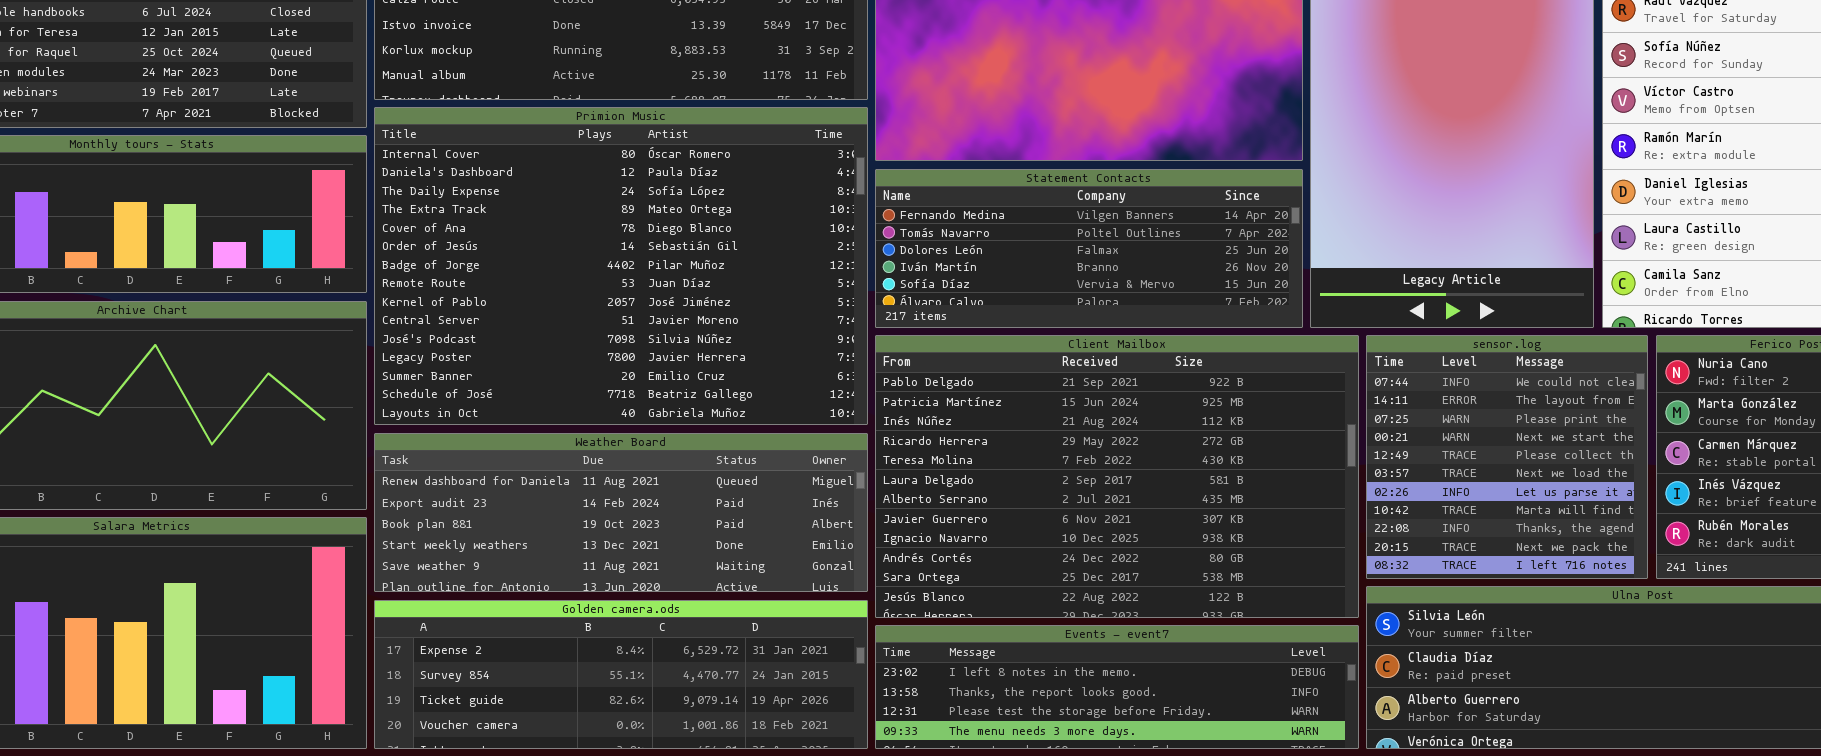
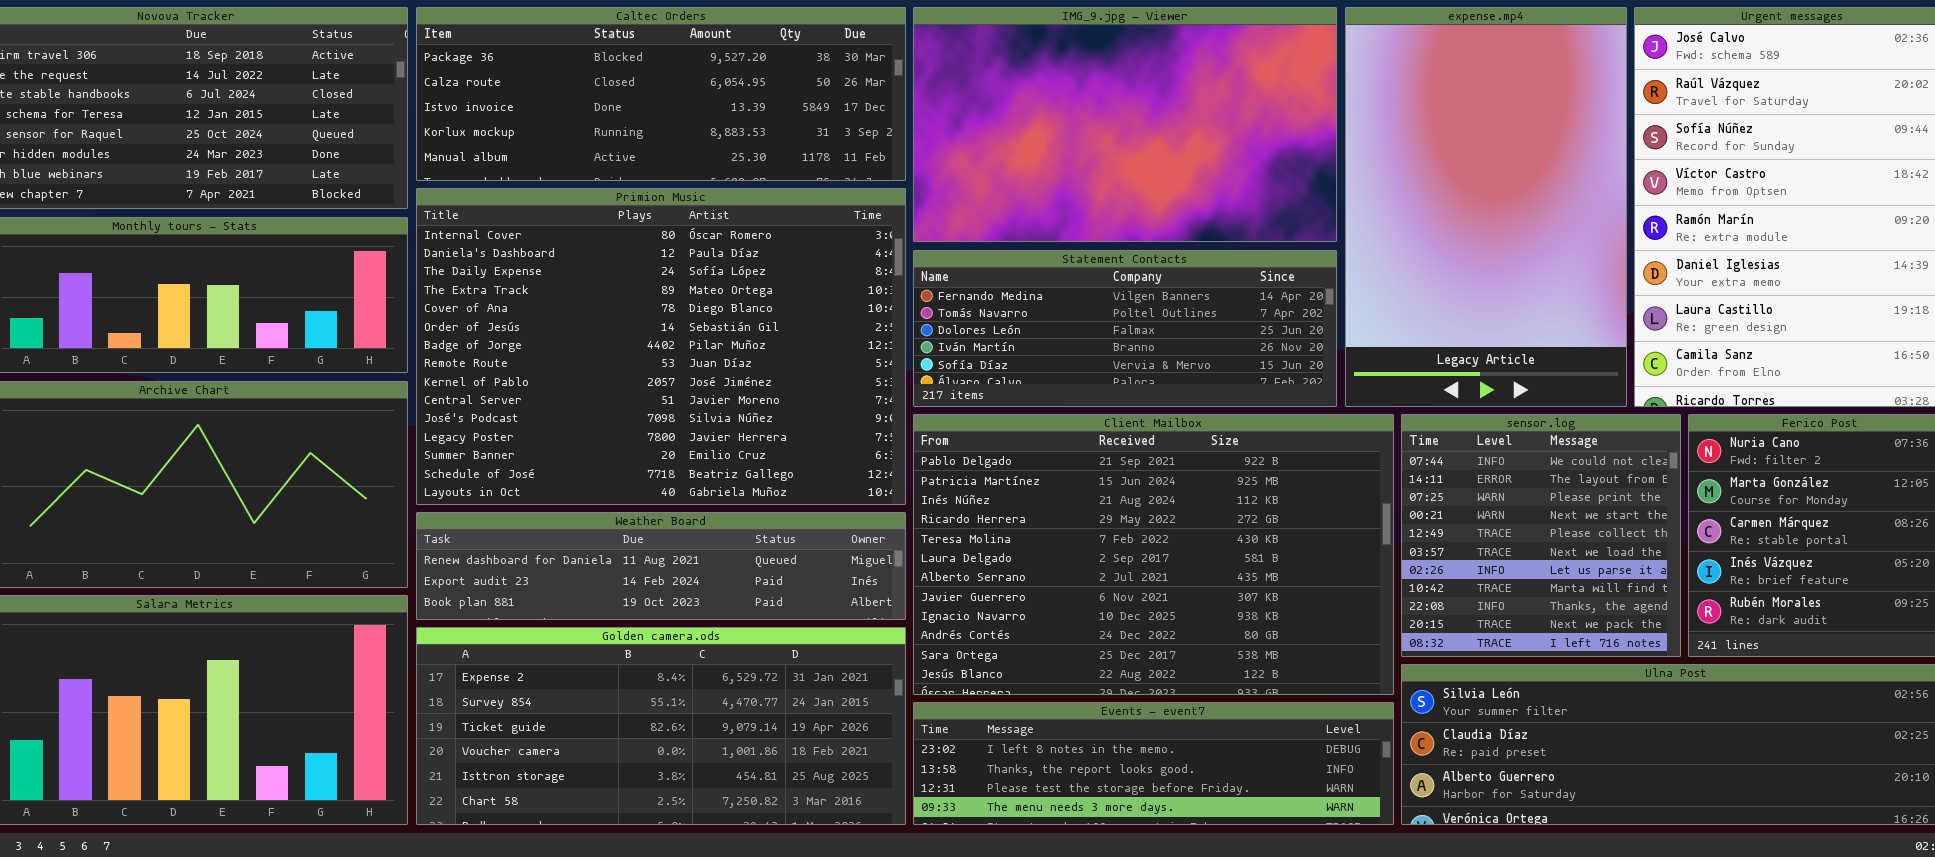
Weather Board: [374,433,868,592] -> [416,512,906,620], resized
Golden camera.ods: [374,600,868,749] -> [416,627,906,825], resized

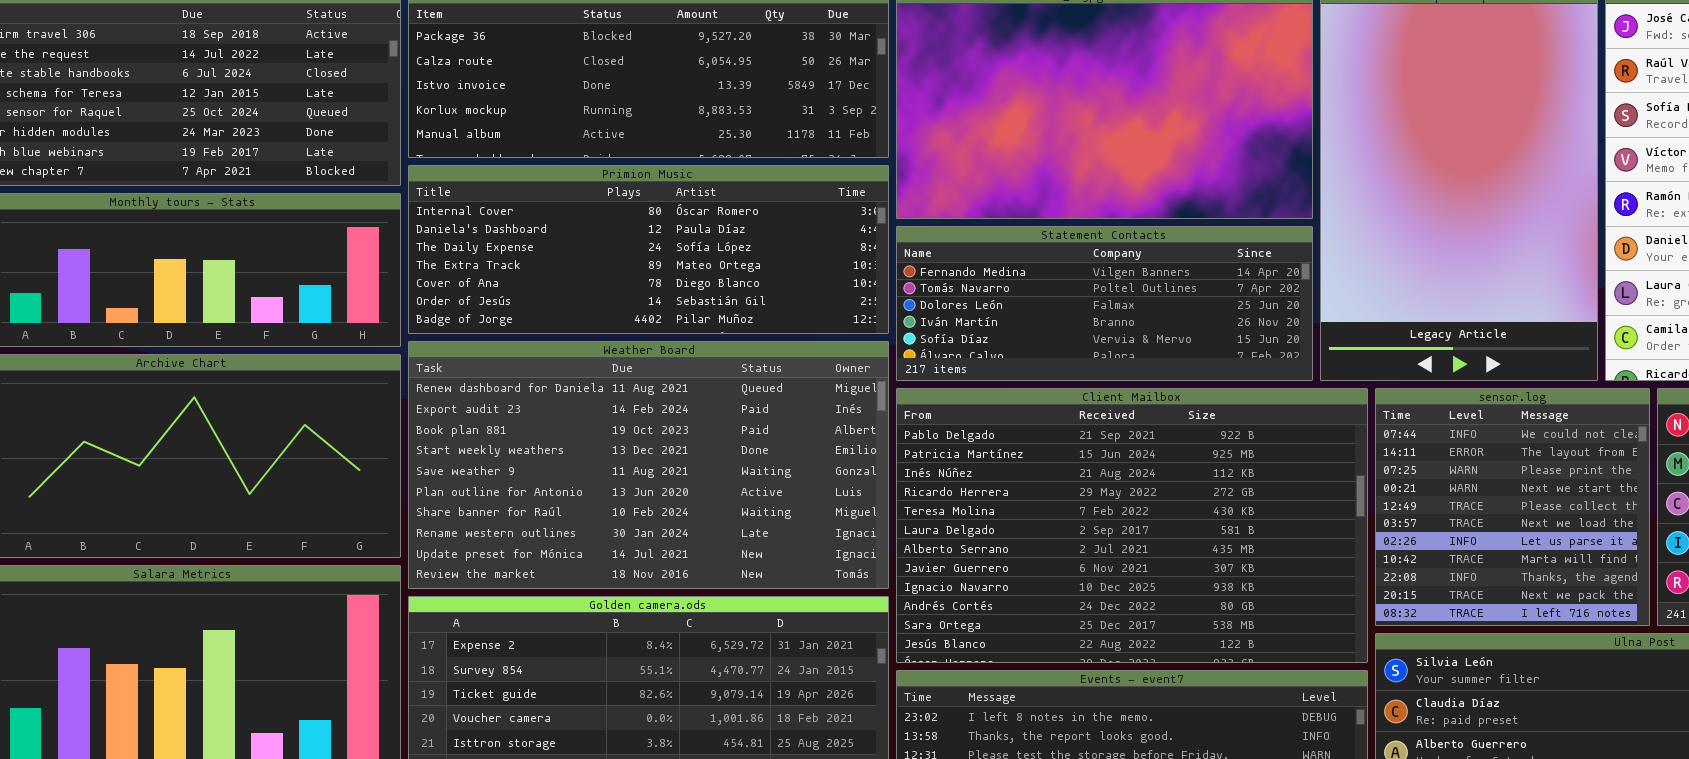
Primion Music: [416,188,906,505] -> [408,165,889,334], resized
Weather Board: [416,512,906,620] -> [408,341,889,589], resized

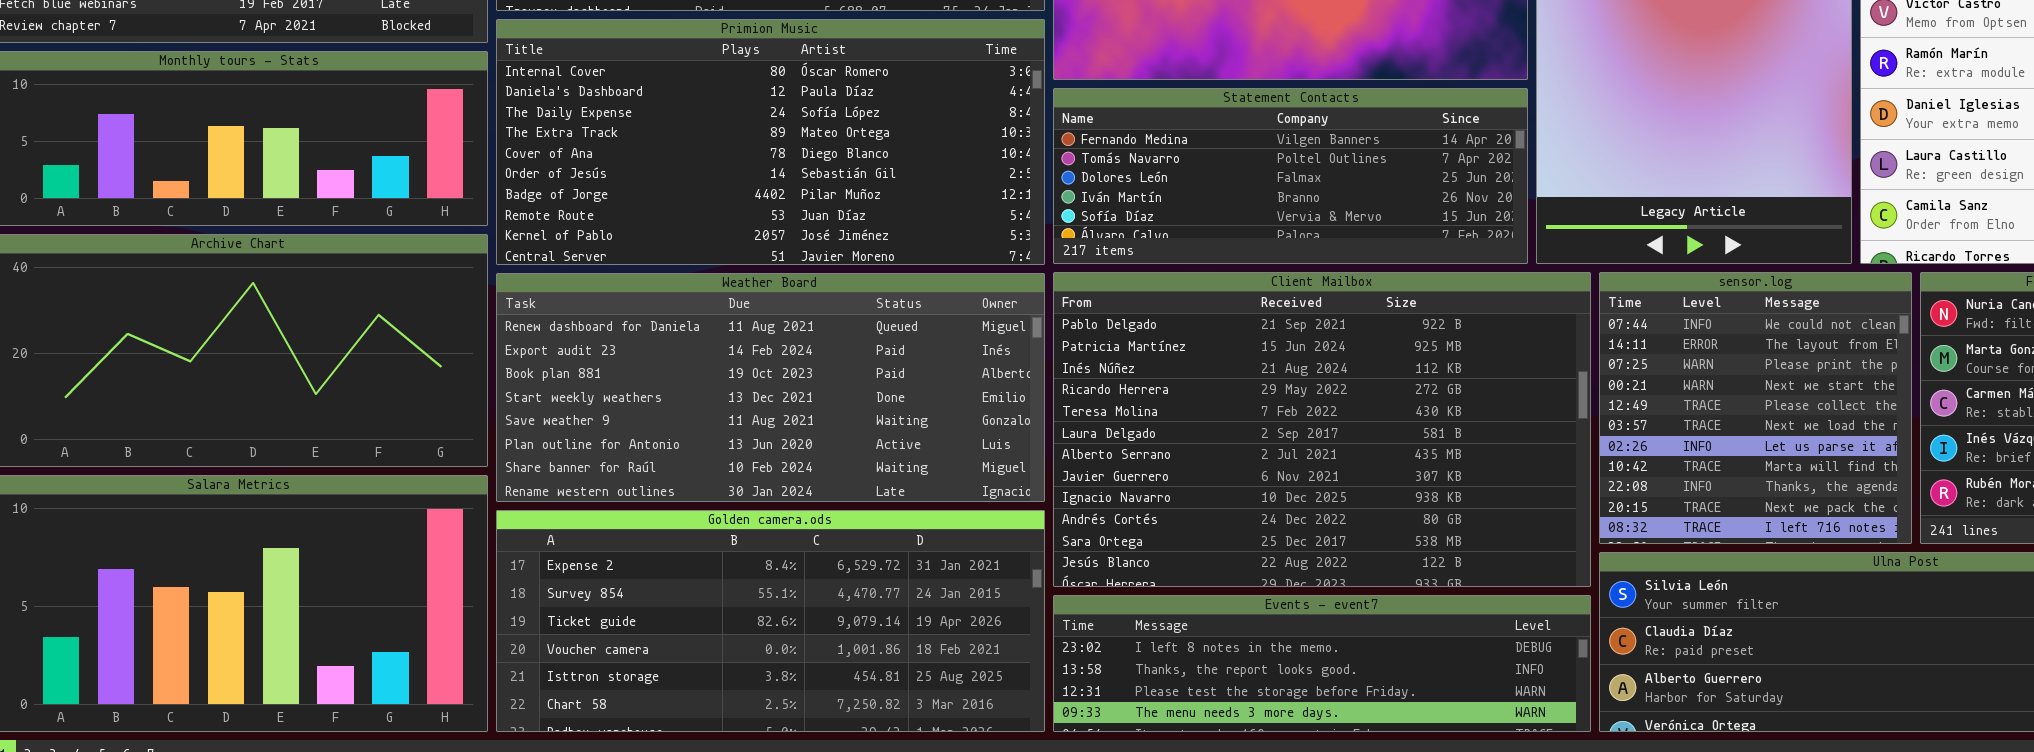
Primion Music: [408,165,889,334] -> [496,19,1045,265], resized
Weather Board: [408,341,889,589] -> [496,273,1045,502], resized

